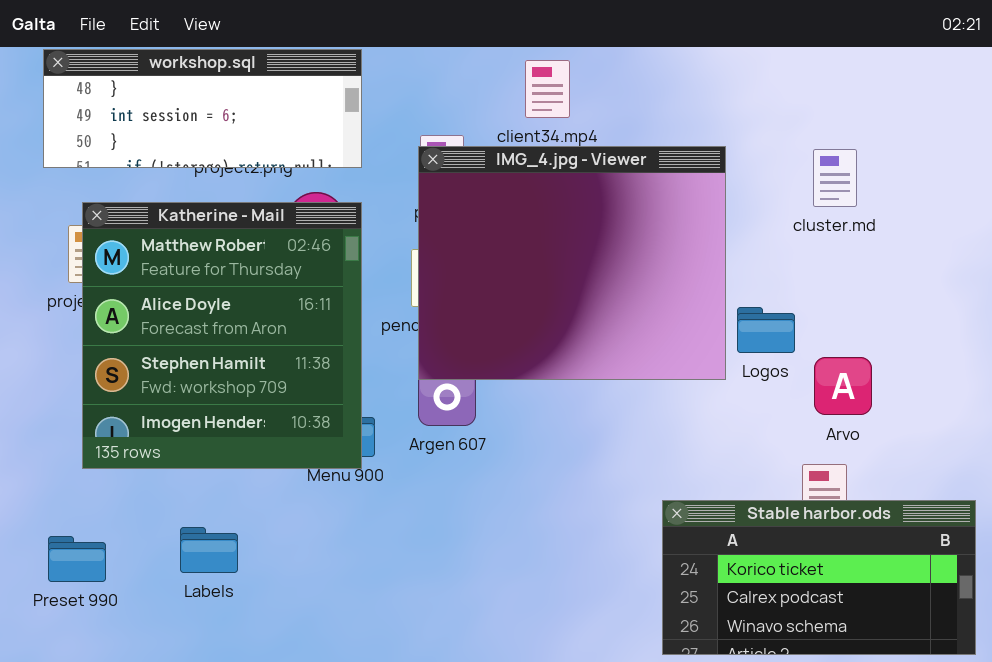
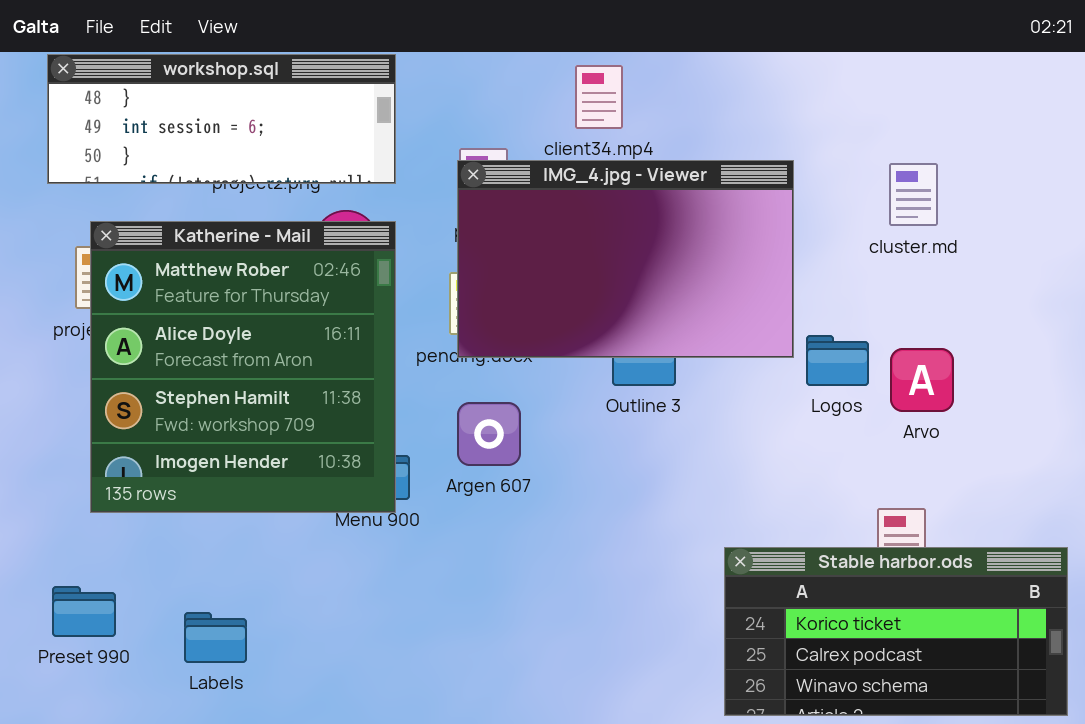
IMG_4.jpg - Viewer: [418,146,726,380] -> [457,160,794,358], resized
Arvo: [814,357,872,415] -> [890,348,954,412], moved
Labels: [180,527,238,573] -> [184,612,247,663], moved

